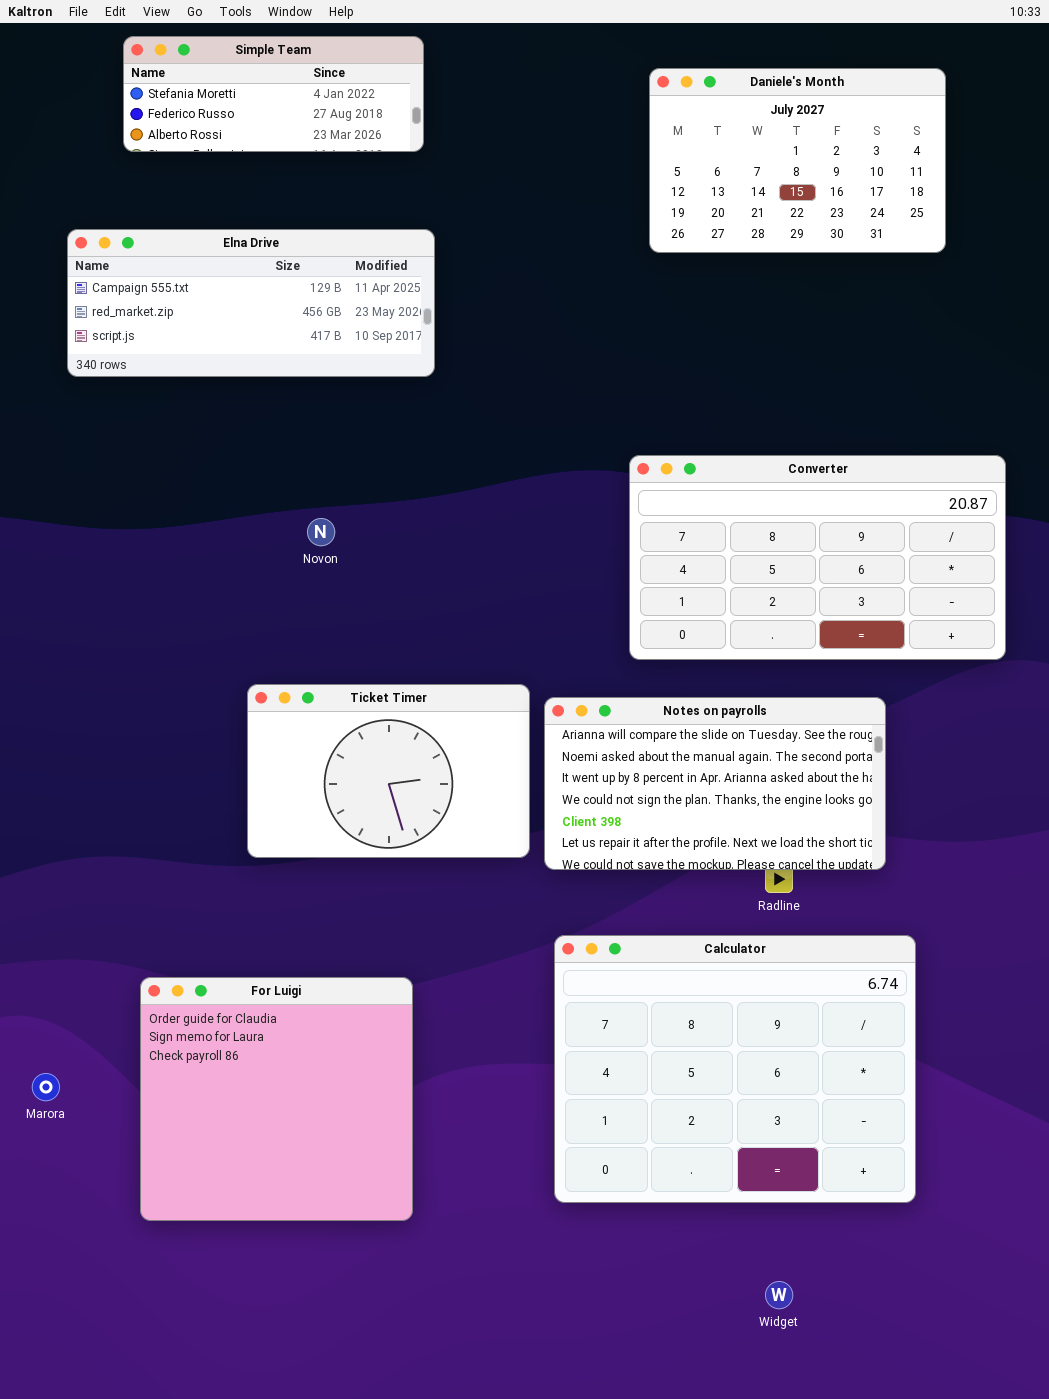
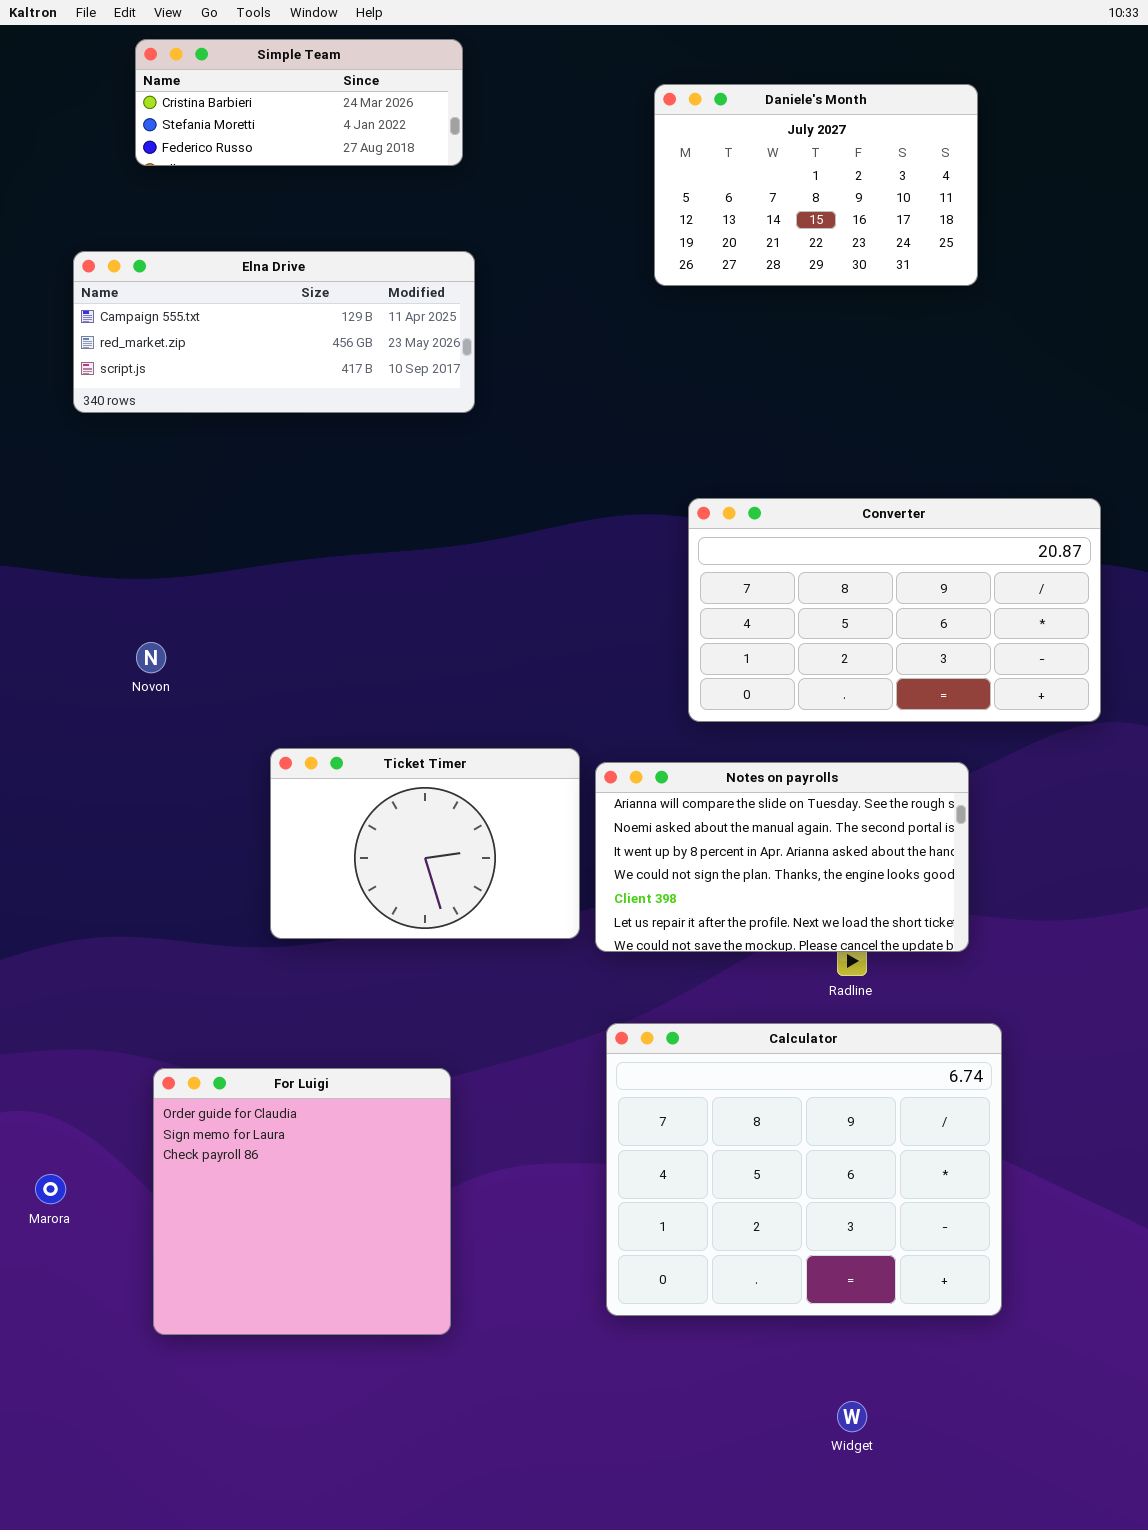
Simple Team: [123,36,424,152] -> [135,39,463,166], scrolled up 1 row
Daniele's Month: [649,68,946,253] -> [654,84,978,286], moved
Novon: [307,518,335,546] -> [136,642,166,673], moved

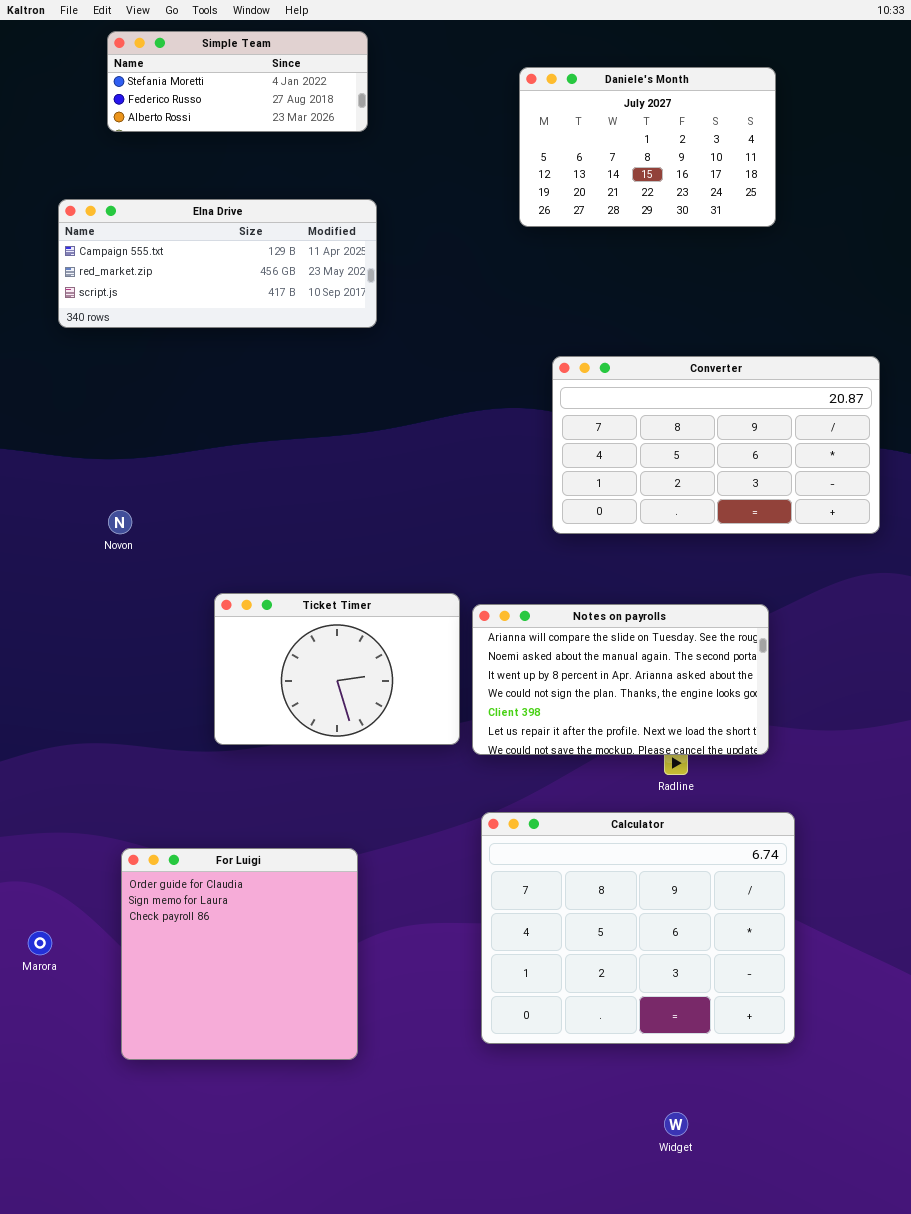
Simple Team: [135,39,463,166] -> [107,31,368,132], scrolled down 1 row
Converter: [688,498,1101,722] -> [552,356,880,534], moved

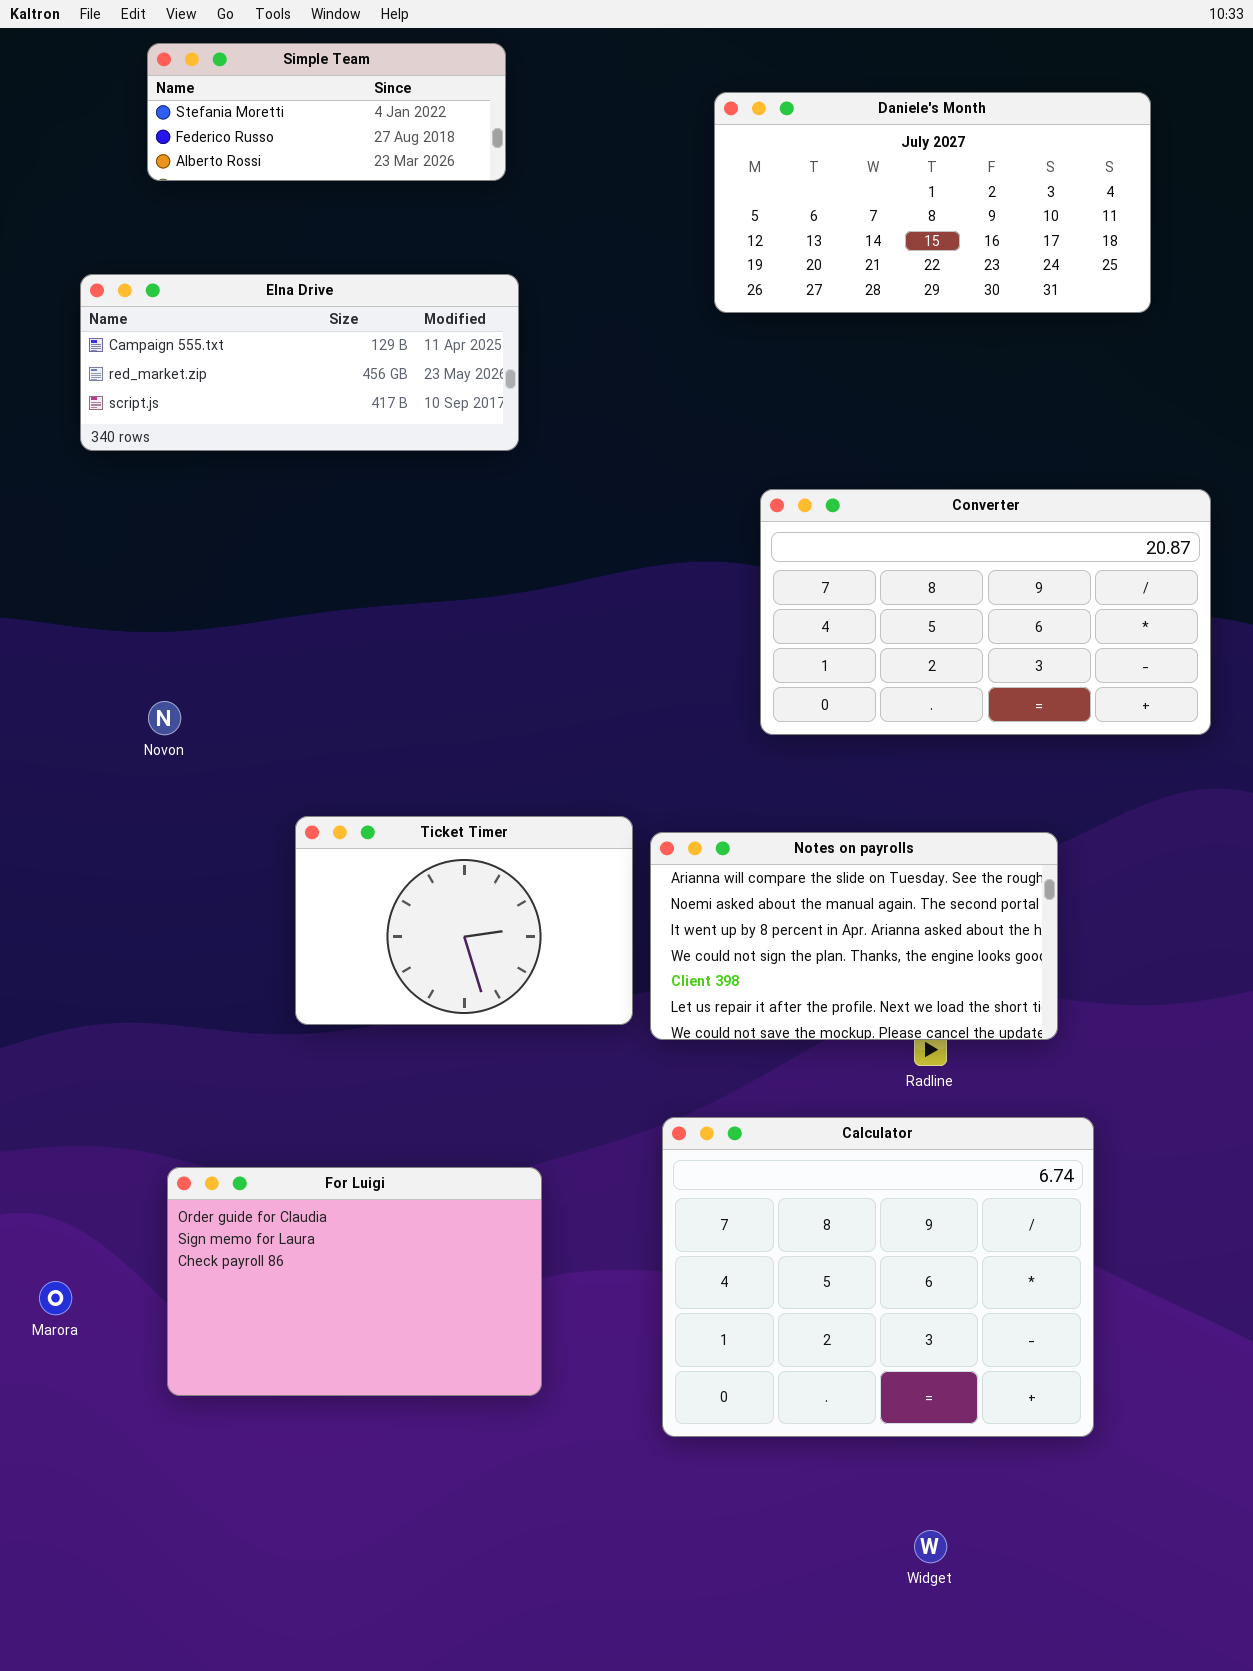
Daniele's Month: [519,67,776,227] -> [714,92,1151,313], resized
For Luigi: [121,848,358,1060] -> [167,1167,542,1396], resized

